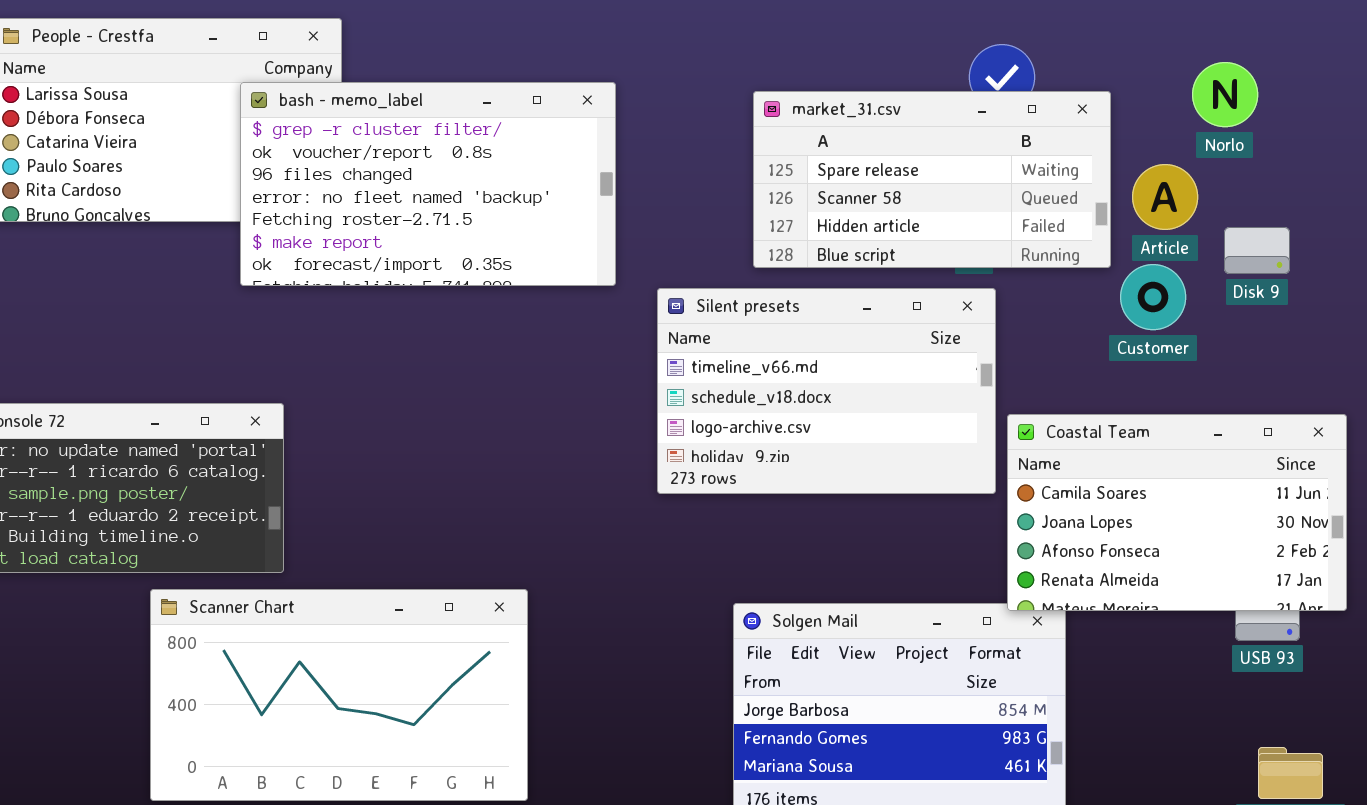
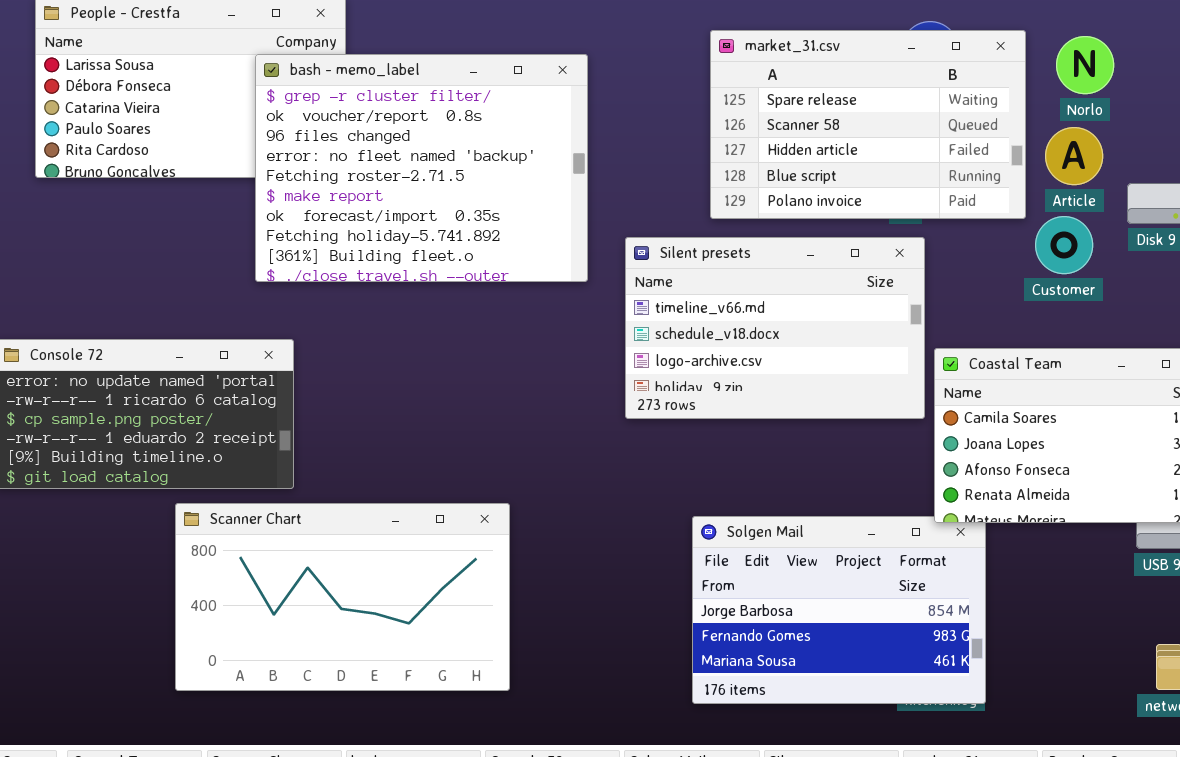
Norlo: [1192,62,1258,127] -> [1056,36,1114,94], moved
bash - memo_label: [240,82,616,286] -> [255,54,588,282], resized
market_31.csv: [753,91,1111,268] -> [710,30,1026,219], resized

